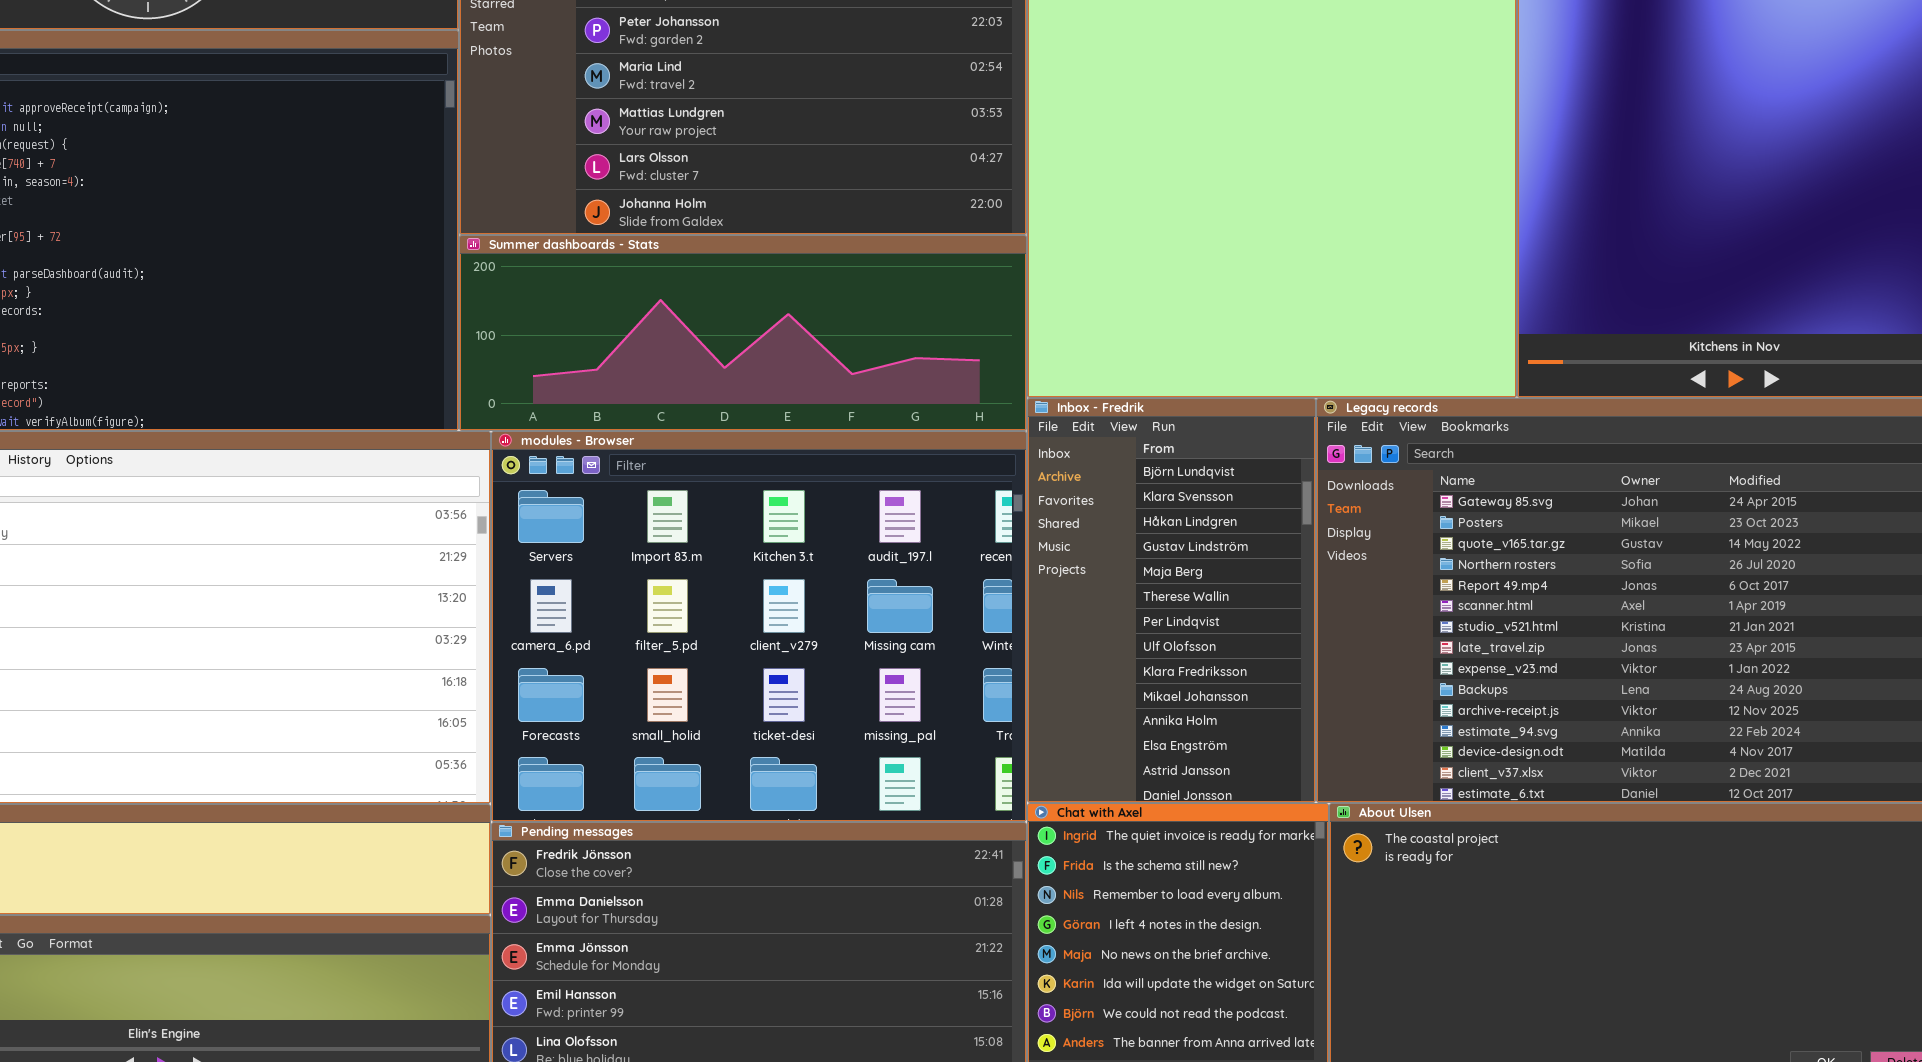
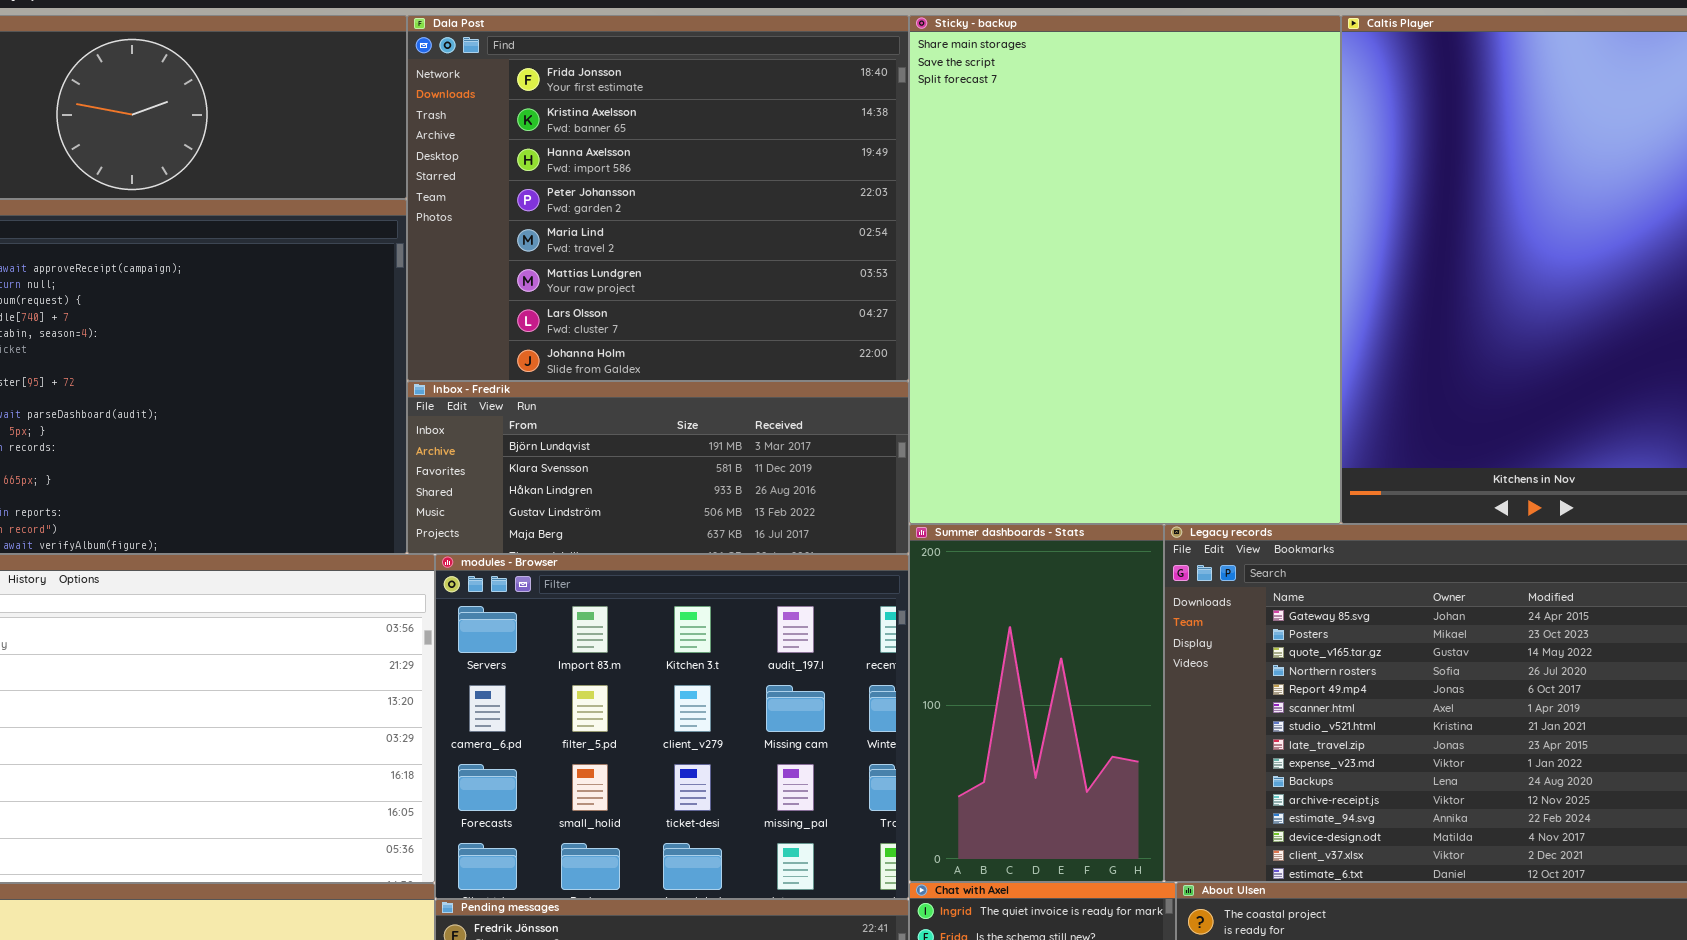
Summer dashboards - Stats: [459,235,1027,431] -> [909,524,1164,882], moved, resized
Inbox - Fredrik: [1027,398,1316,803] -> [407,381,909,554], moved, resized

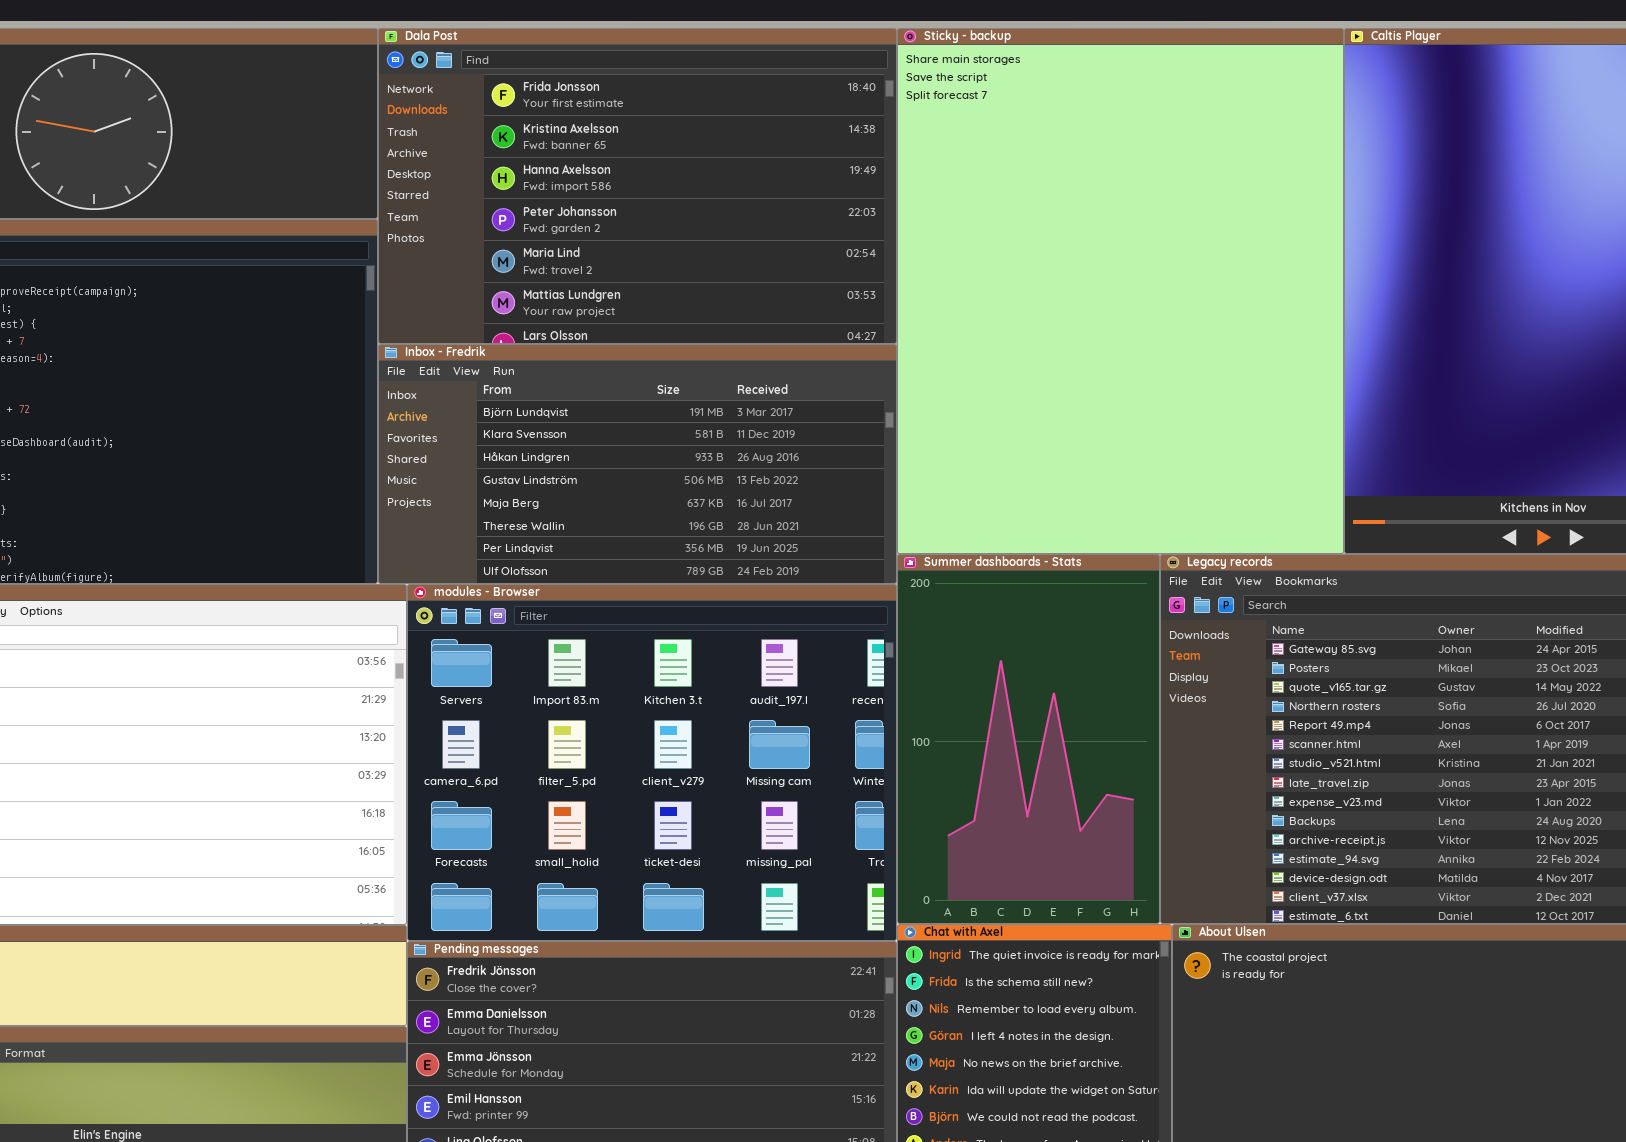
Dala Post: [407,15,909,381] -> [378,28,897,344], resized
Inbox - Fredrik: [407,381,909,554] -> [378,344,897,584], resized

